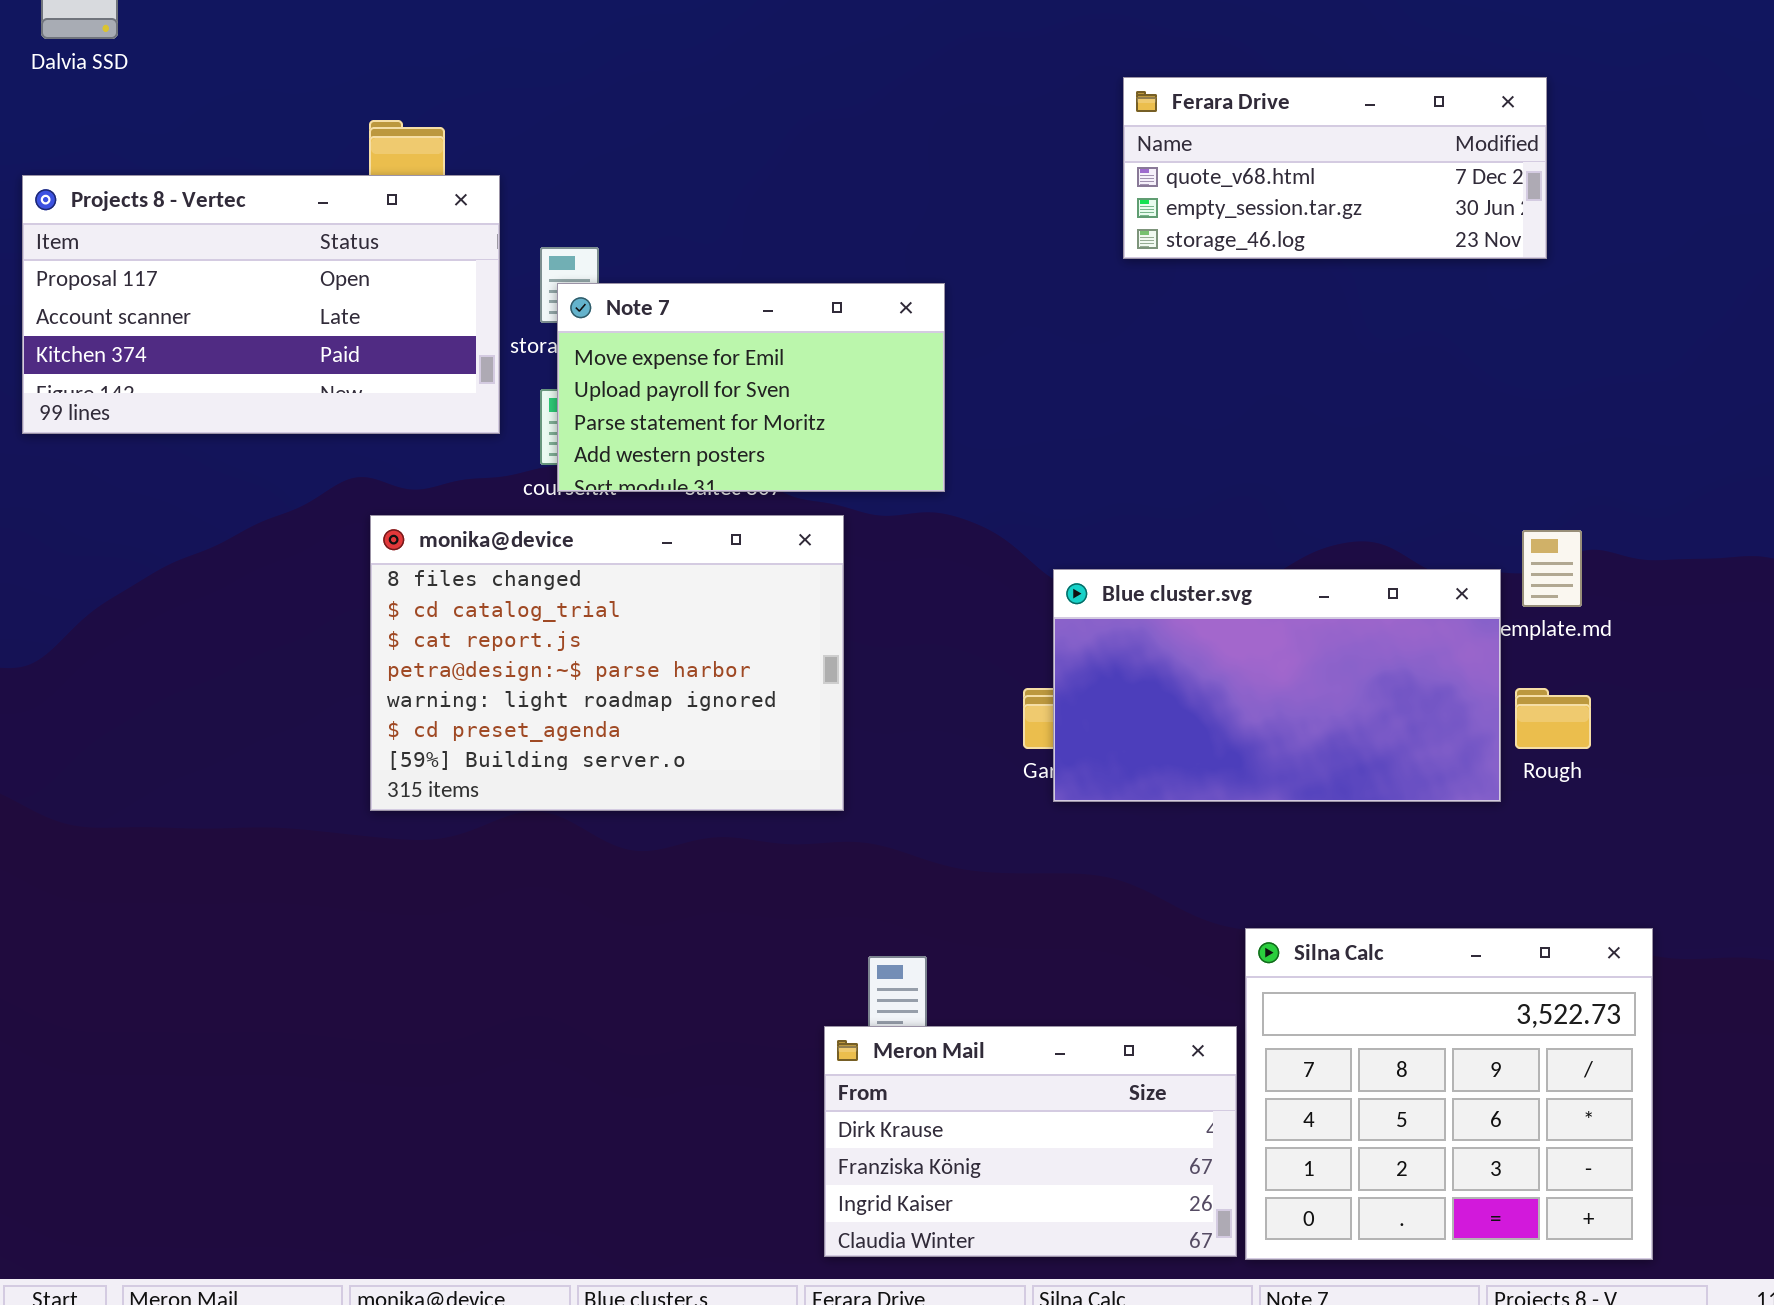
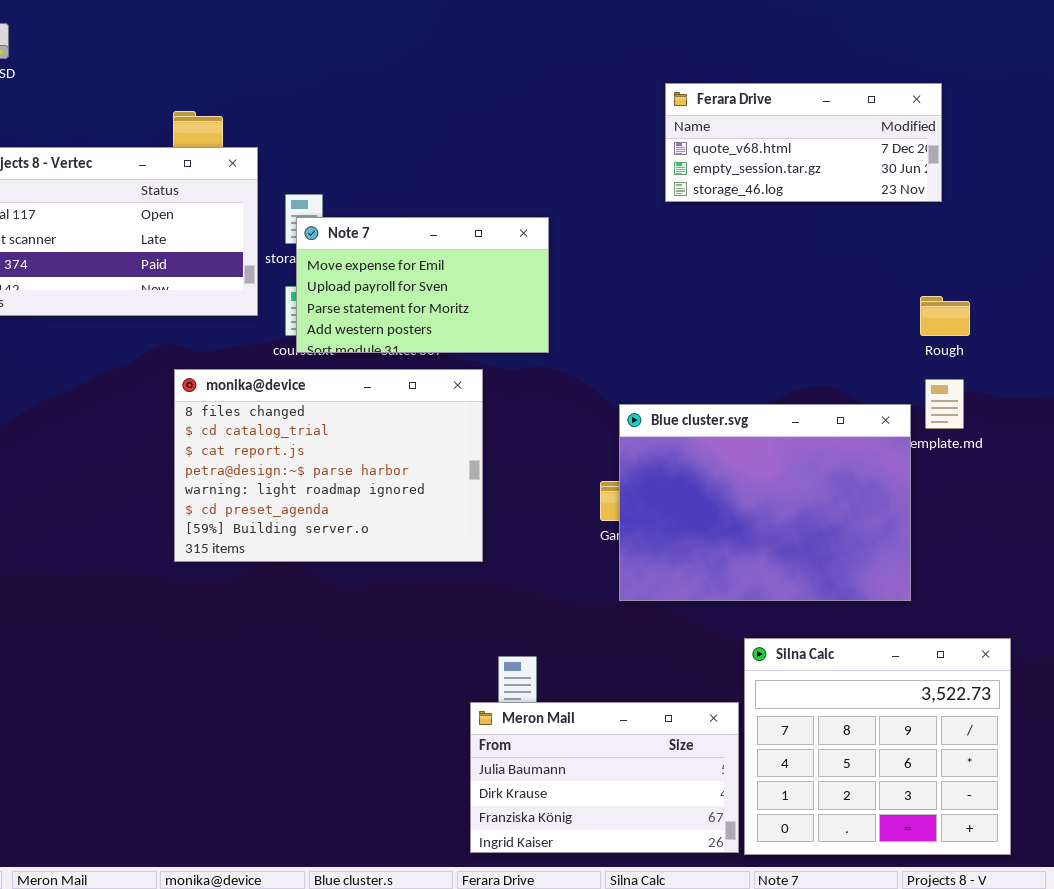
Blue cluster.svg: [1053,569,1501,802] -> [619,404,911,601], resized
Rough: [1515,688,1591,749] -> [920,296,970,336], moved
Meron Mail: [824,1026,1237,1257] -> [470,702,739,853], scrolled up 1 row

